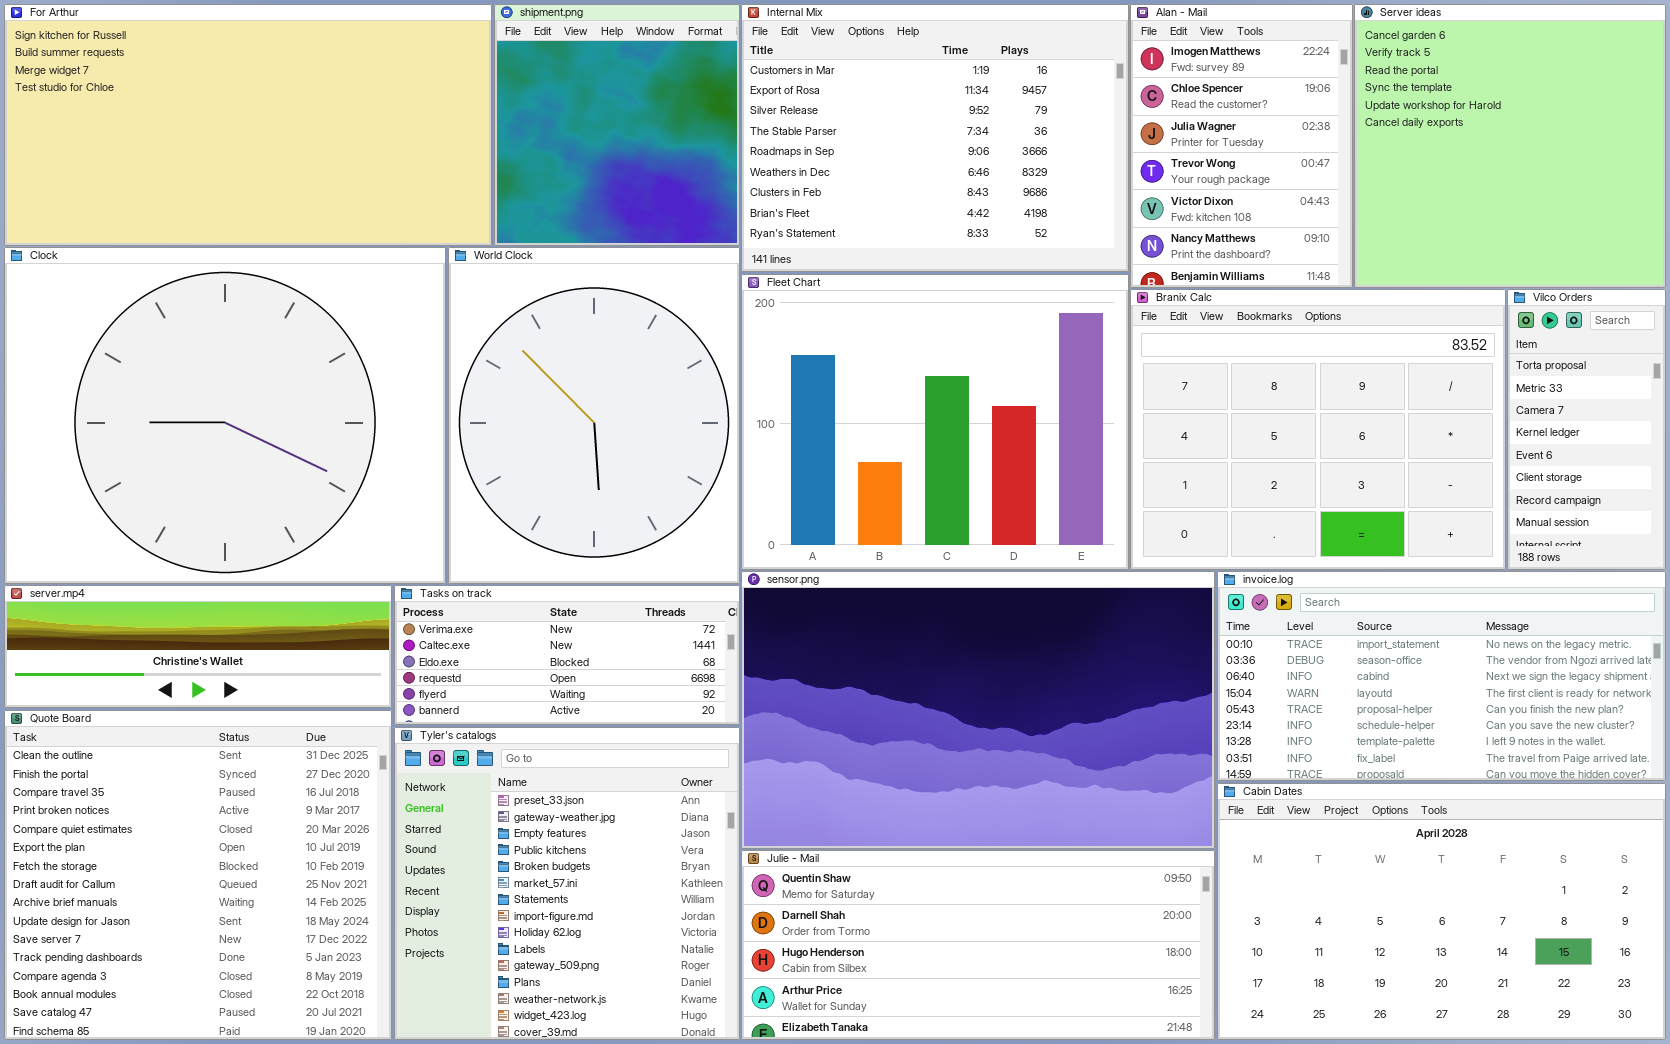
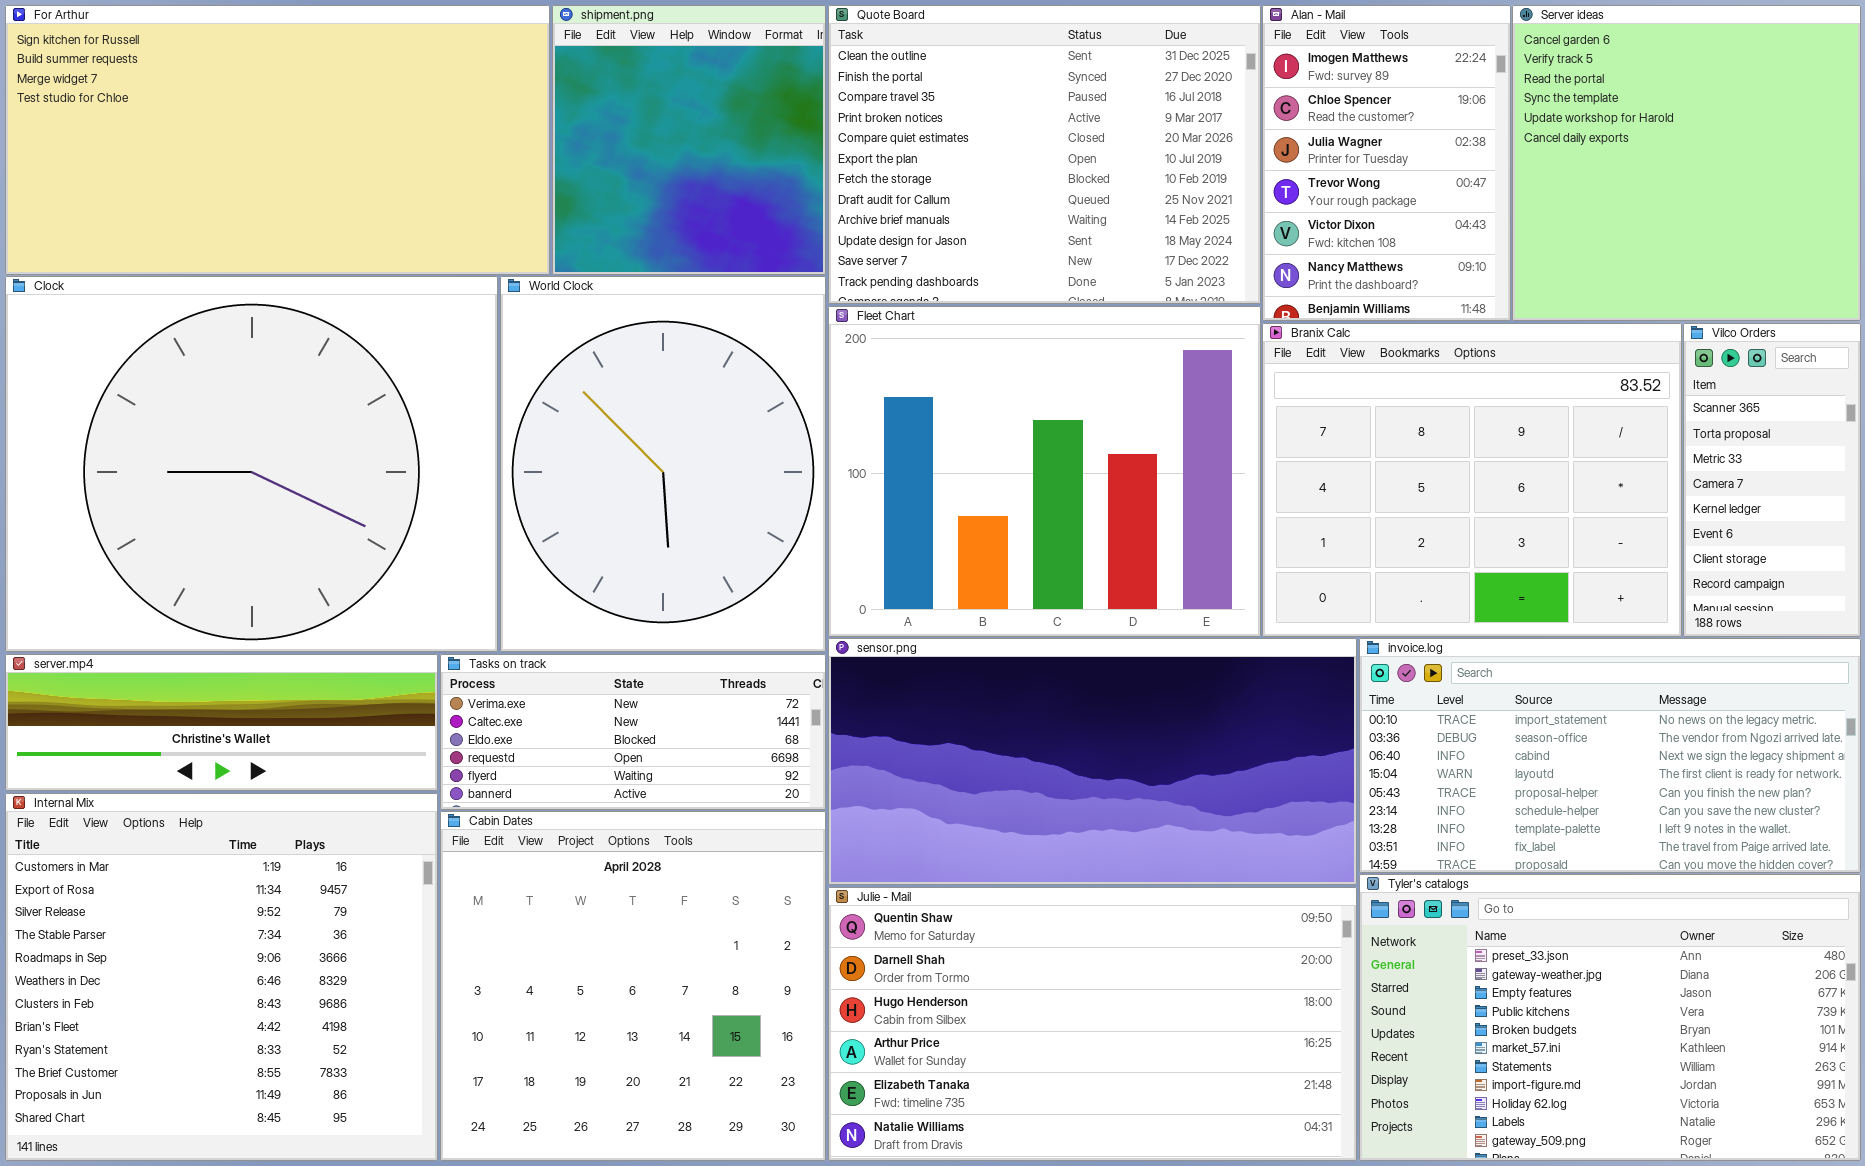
Internal Mix: [741,4,1129,272] -> [5,793,438,1161], moved, resized
Vilco Orders: [1507,289,1666,570] -> [1683,323,1861,637], scrolled up 1 row
sensor.png: [741,571,1215,849] -> [828,638,1357,885], resized
Quote Board: [4,710,392,1040] -> [828,5,1261,304], moved, resized
Tyler's catalogs: [394,727,740,1040] -> [1359,874,1861,1161], moved, resized
Cabin Dates: [1217,783,1666,1040] -> [440,811,826,1161], moved, resized
Julie - Mail: [741,850,1215,1040] -> [828,887,1357,1161], resized

